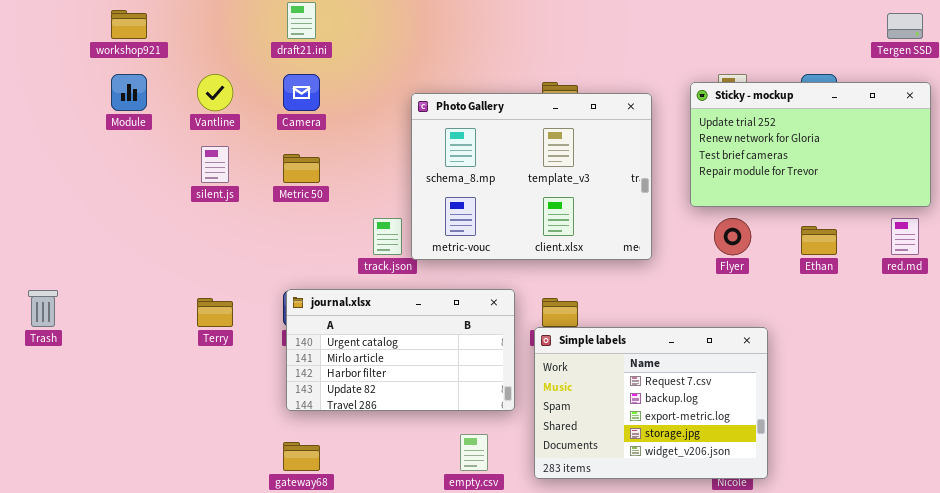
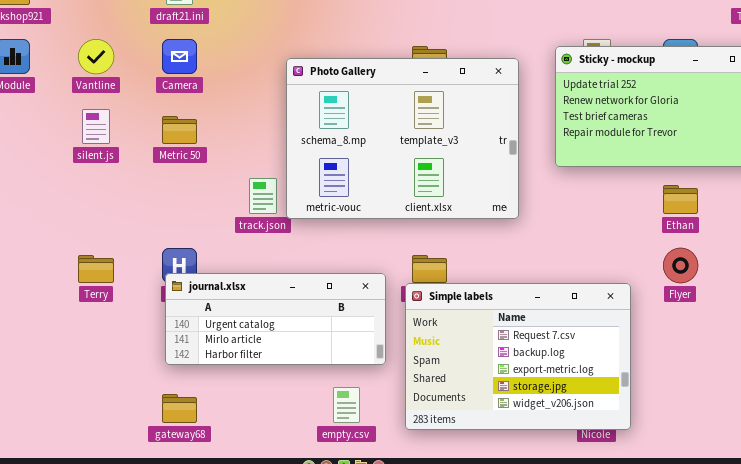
Flyer: [714,218,751,255] -> [663,248,698,283], moved
journal.xlsx: [286,289,515,411] -> [165,273,386,365], resized

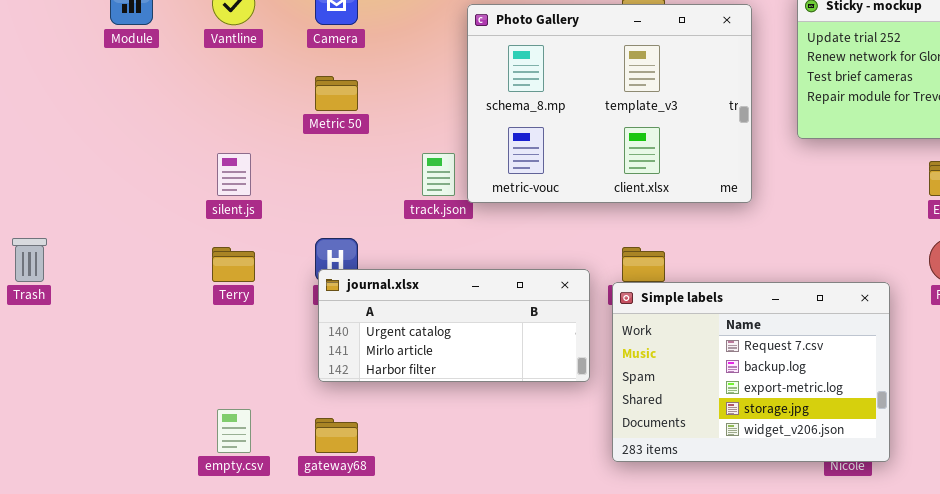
silent.js: [82,109,110,144] -> [217,153,251,196], moved
empty.csv: [333,387,360,423] -> [217,409,251,453], moved

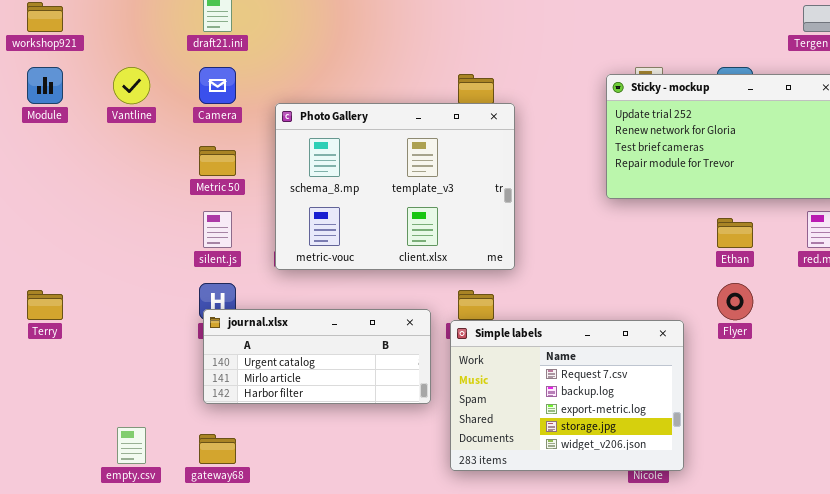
Photo Gallery: [467,4,752,203] -> [275,103,515,270], moved
silent.js: [217,153,251,196] -> [203,211,232,248], moved
Terry: [212,247,255,282] -> [27,290,63,320], moved

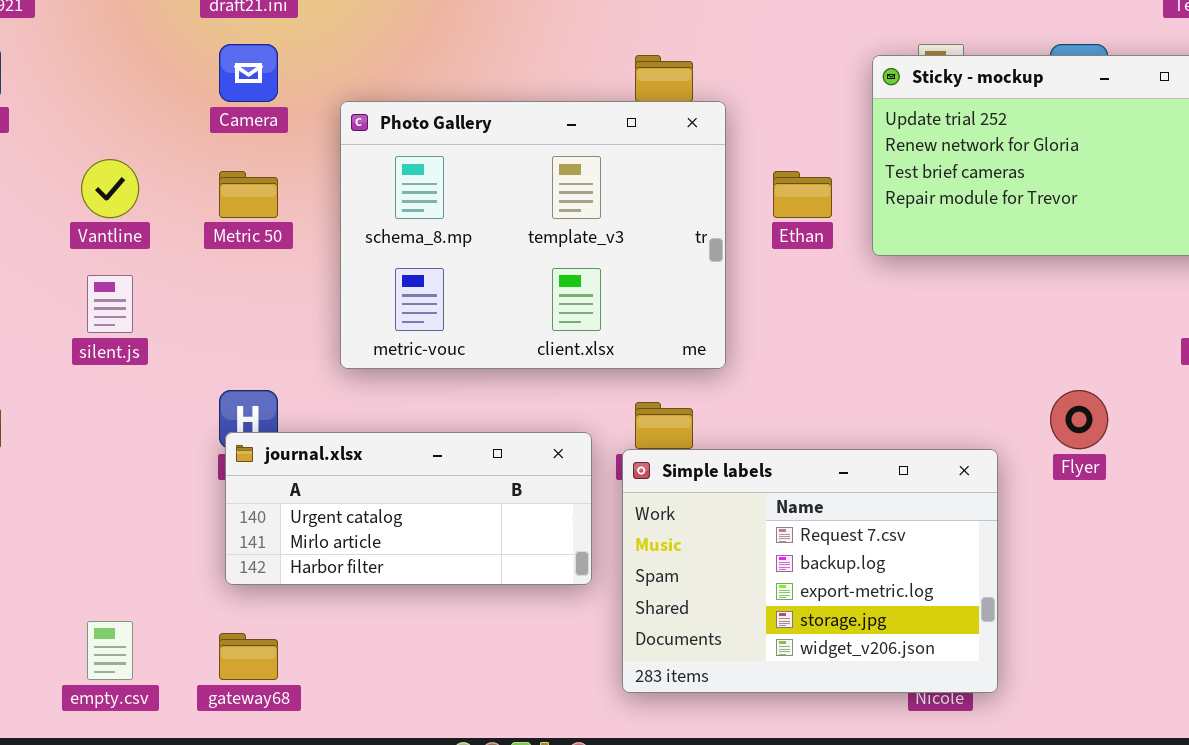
Vantline: [113,67,150,104] -> [81,159,139,218], moved
silent.js: [203,211,232,248] -> [87,275,133,333], moved
Ethan: [717,218,753,248] -> [773,171,832,218], moved

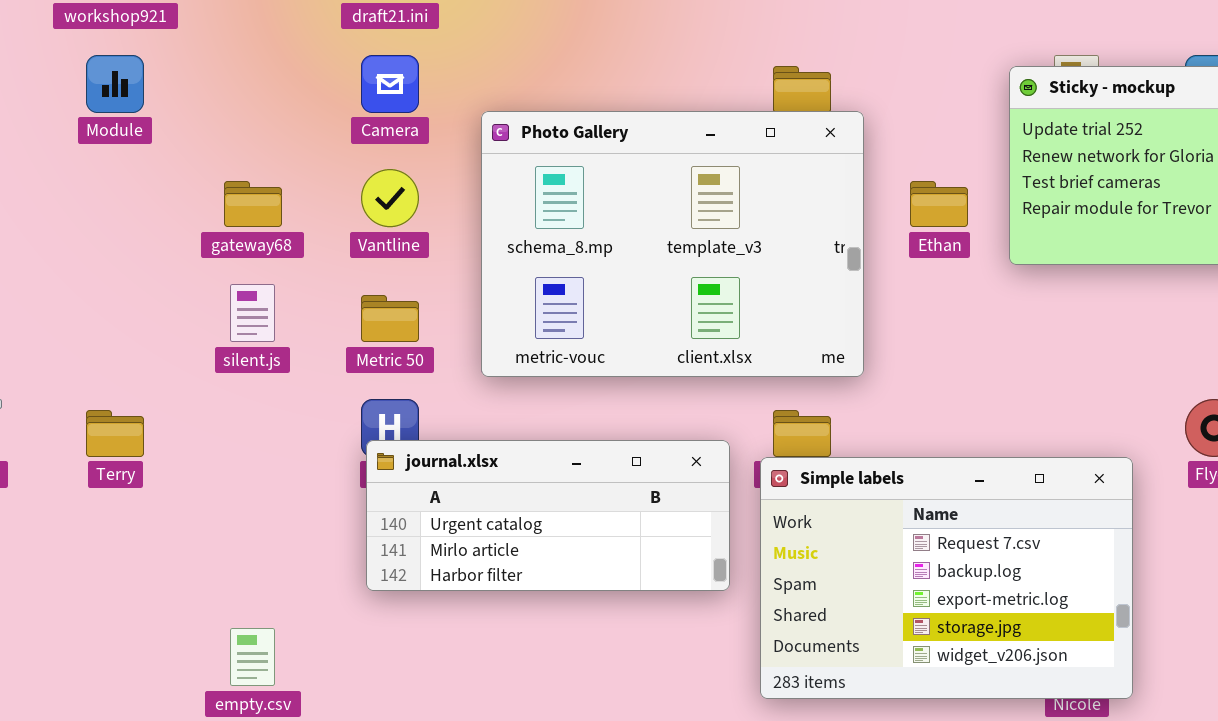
Vantline: [81,159,139,218] -> [361,169,419,227], moved
Metric 50: [219,171,278,218] -> [361,295,419,342], moved
gateway68: [219,633,278,680] -> [224,181,282,227], moved

